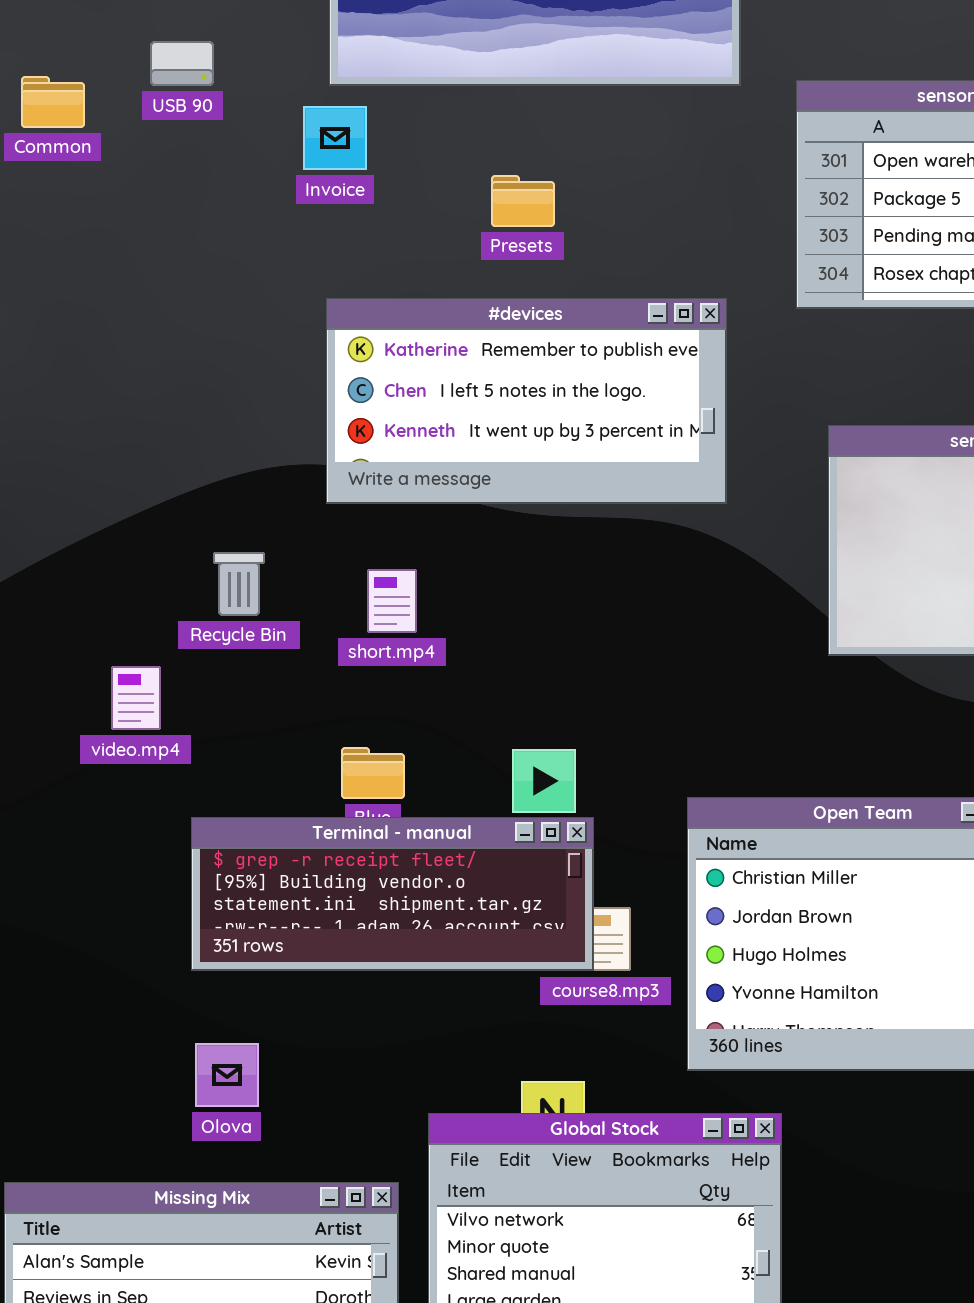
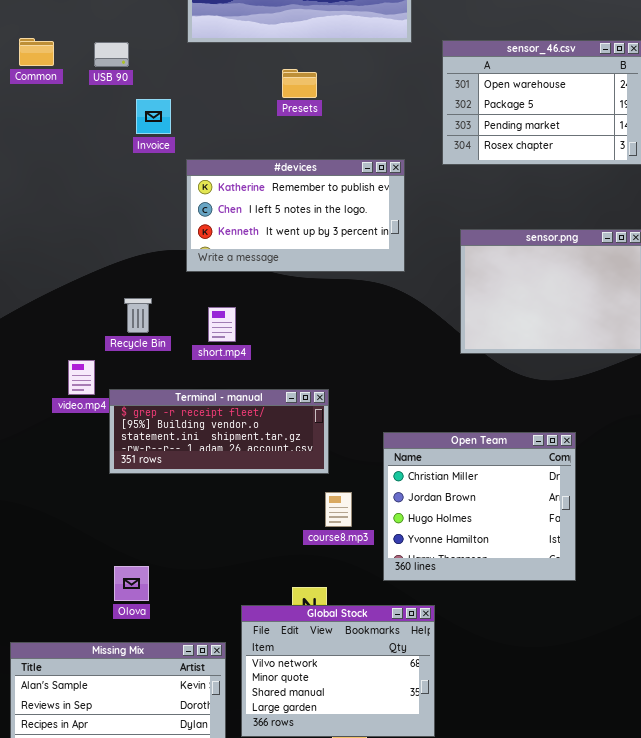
USB 90: [150,41,214,86] -> [94,42,129,67], moved
Invoice: [303,106,367,170] -> [136,99,171,134], moved
Presets: [491,175,555,227] -> [282,69,317,98], moved
Terminal - manual: [191,817,594,971] -> [109,389,329,474], moved

